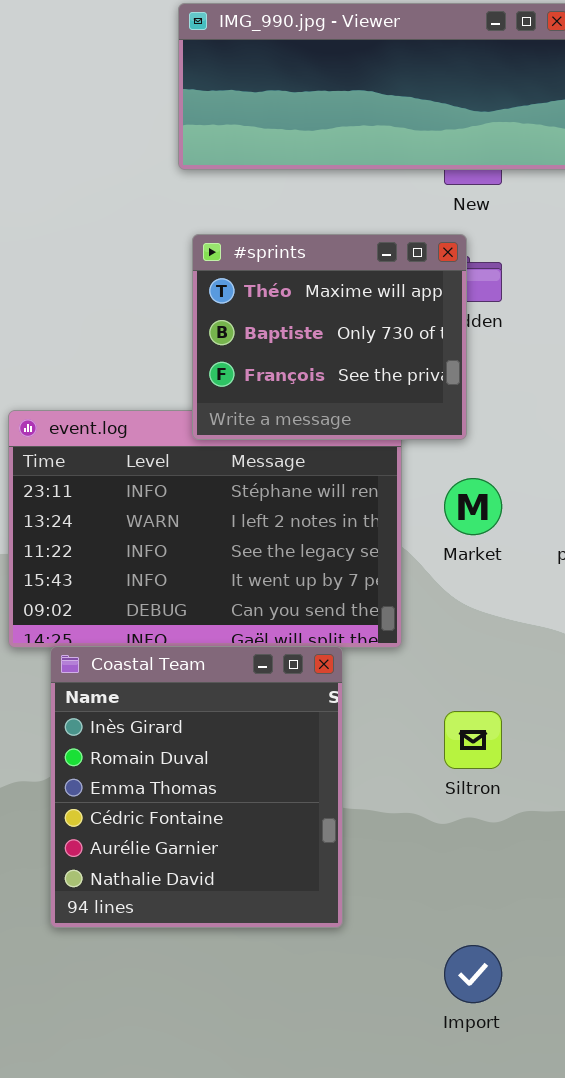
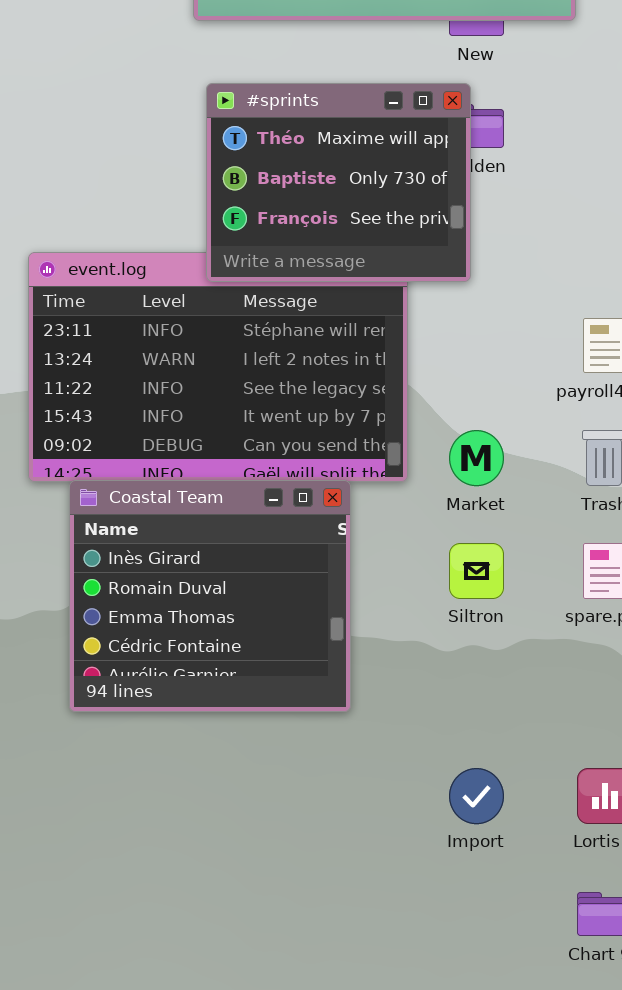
Market: [444,478,502,535] -> [449,430,504,486], moved
Coastal Team: [50,646,343,928] -> [69,480,351,712], resized

